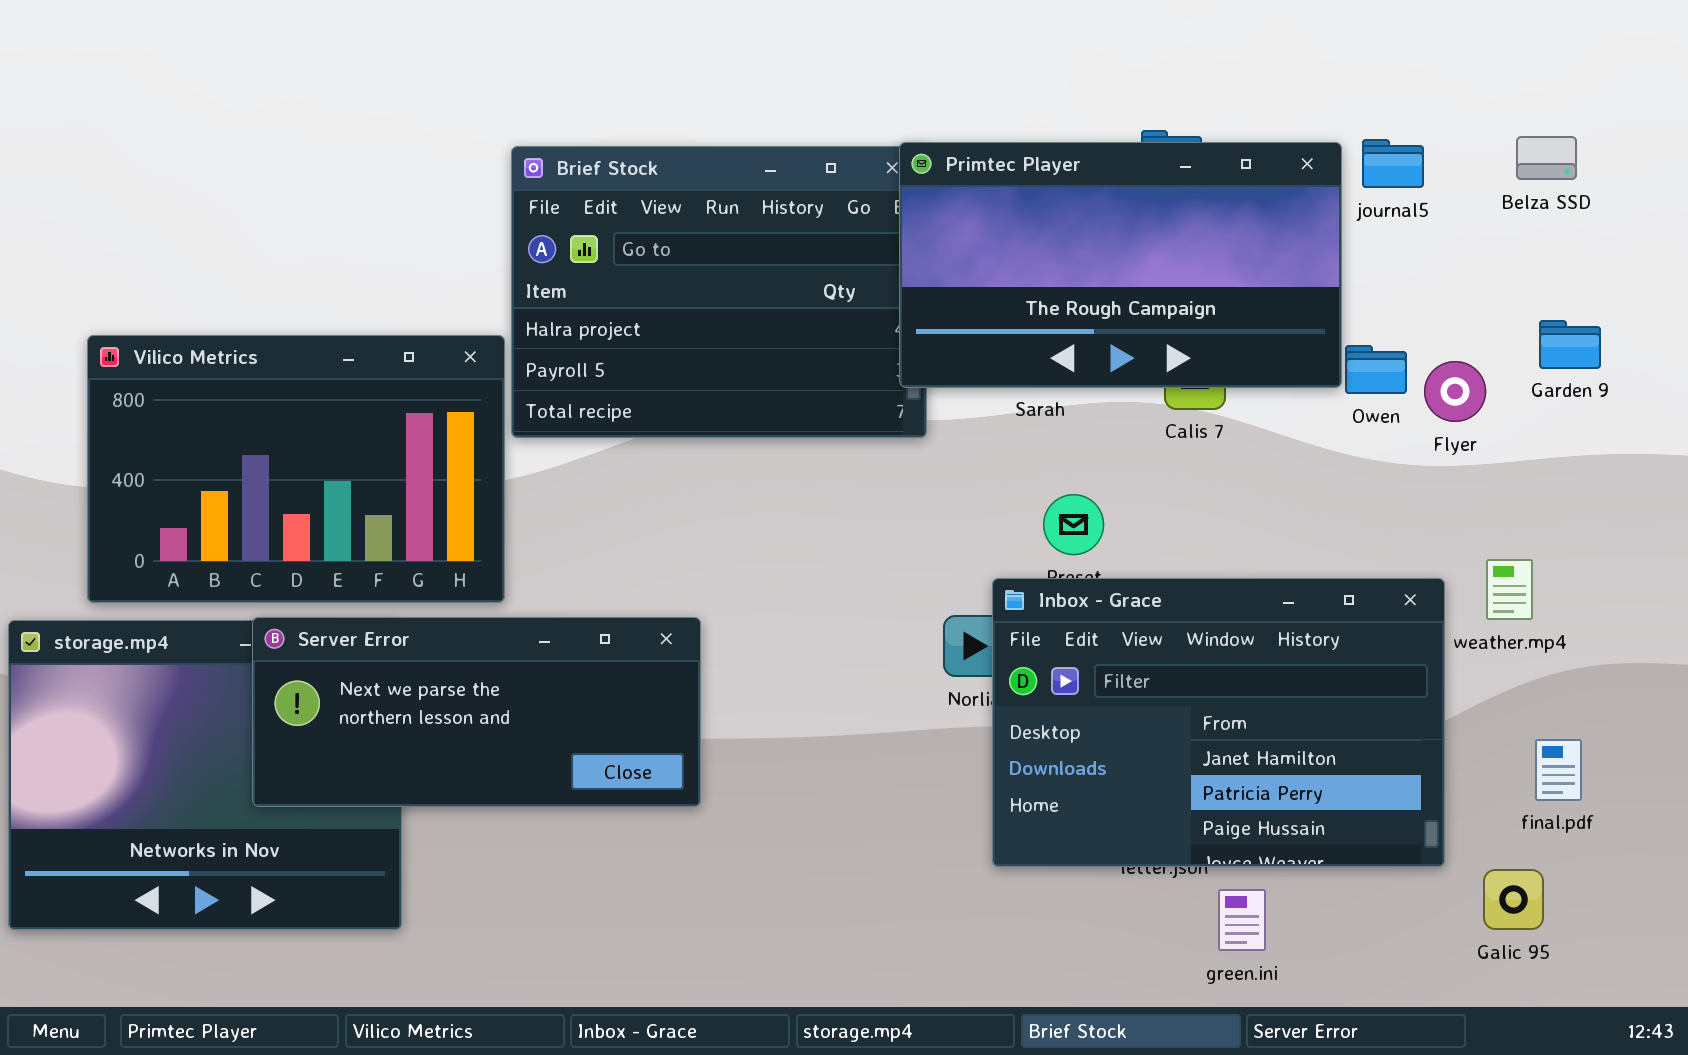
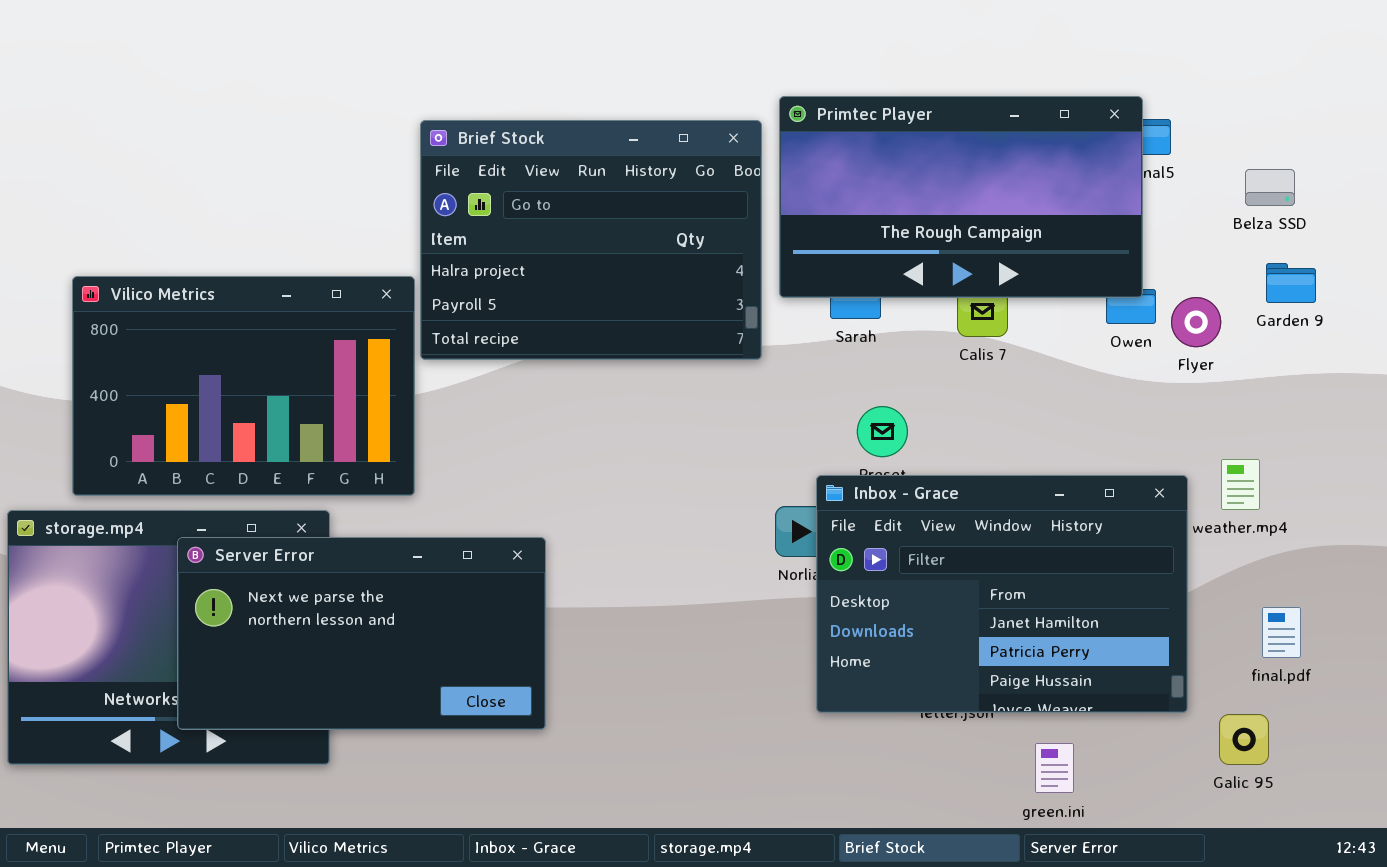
Belza SSD: [1516,136,1577,180] -> [1245,169,1295,206], moved
Primtec Player: [899,142,1342,388] -> [779,96,1143,298], moved
Server Error: [252,617,701,807] -> [177,537,546,730], moved, resized
green.ini: [1218,889,1266,951] -> [1035,743,1074,793], moved

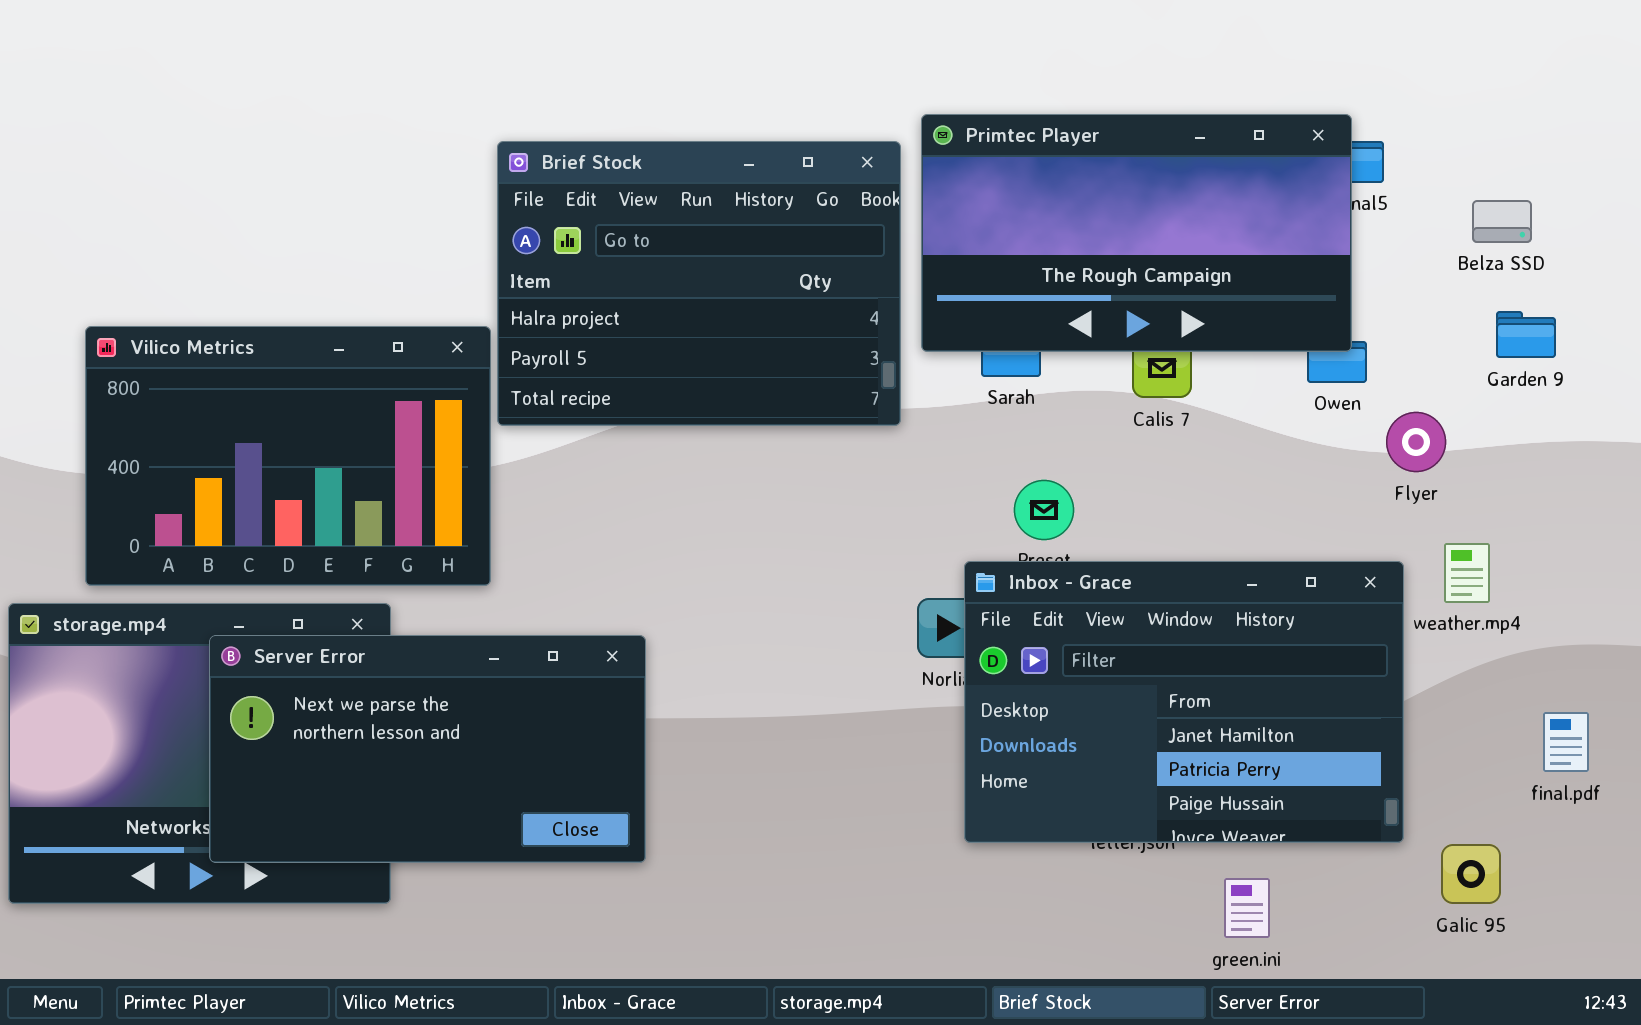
Flyer: [1171,297,1221,347] -> [1386,412,1446,472], moved
final.pdf: [1262,607,1301,658] -> [1543,712,1589,772], moved

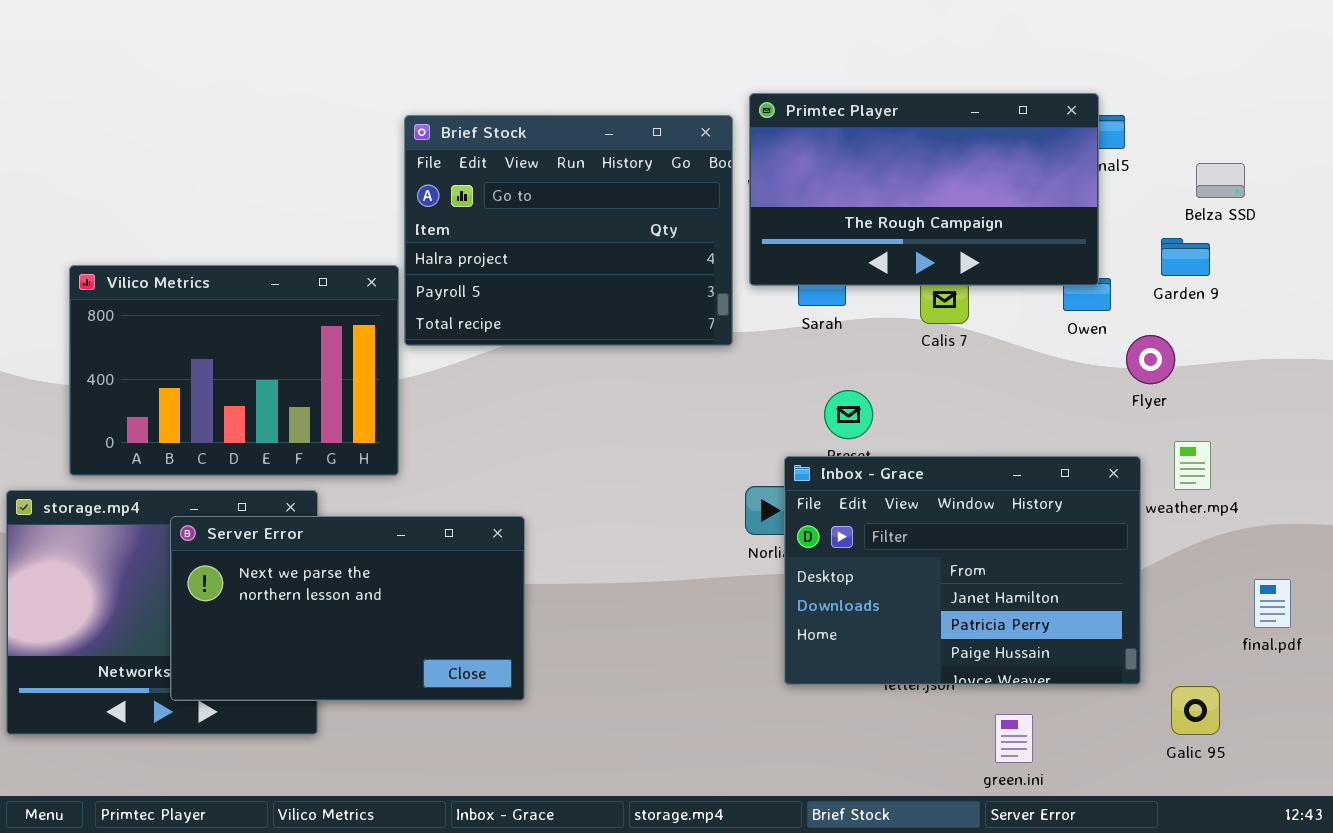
Garden 9: [1496,311,1556,358] -> [1161,238,1210,276], moved

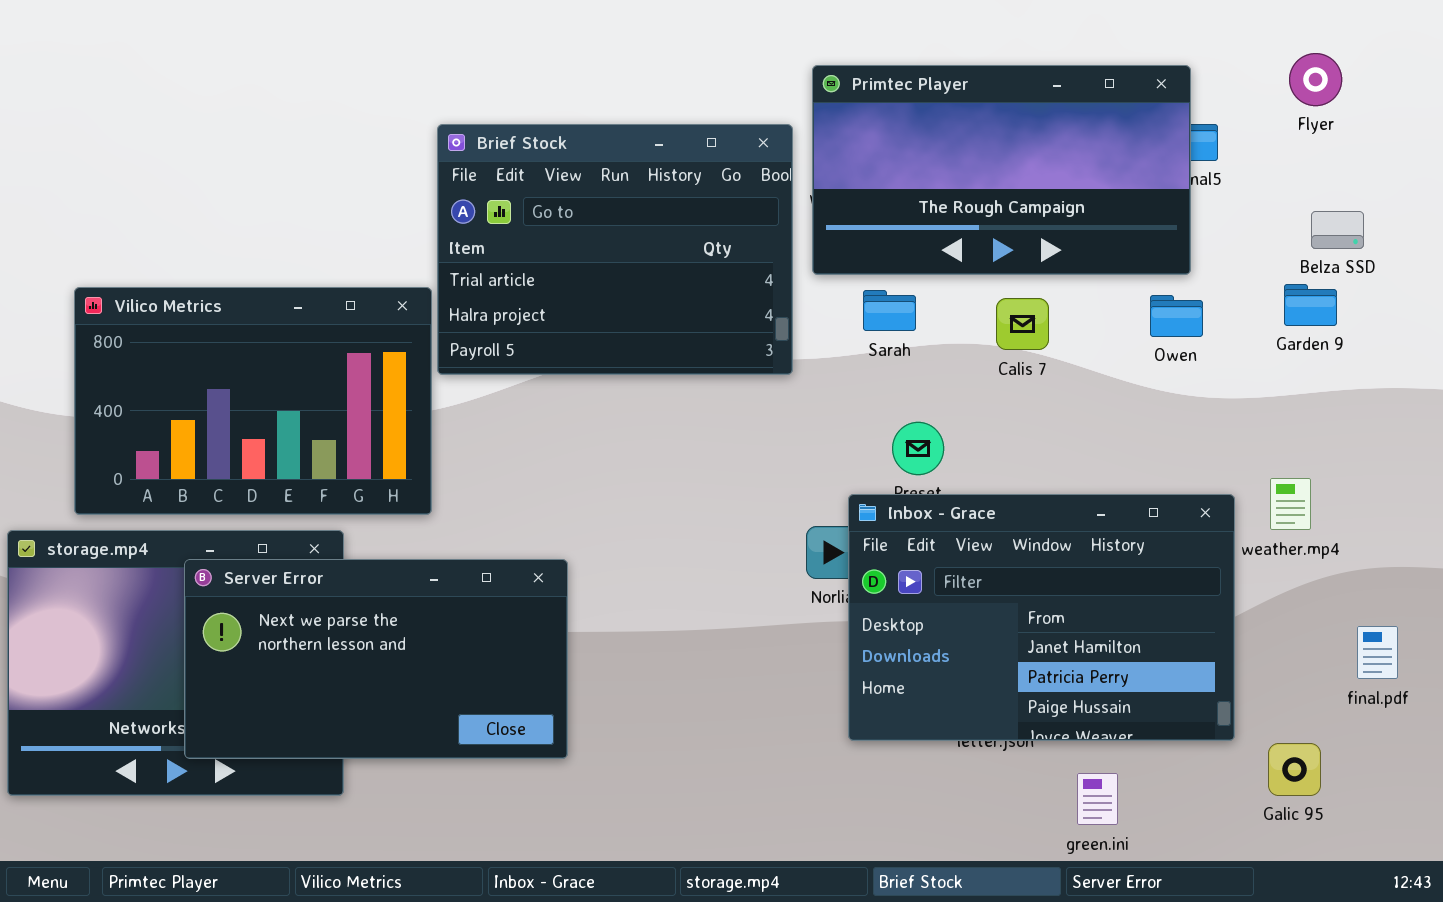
Primtec Player: [749,93,1099,286] -> [812,65,1191,275], moved
Brief Stock: [404,115,733,346] -> [437,124,793,375], scrolled up 1 row
Belza SSD: [1196,163,1245,198] -> [1311,211,1364,249], moved
Garden 9: [1161,238,1210,276] -> [1284,284,1337,326], moved
Flyer: [1126,335,1175,384] -> [1289,53,1342,106], moved

